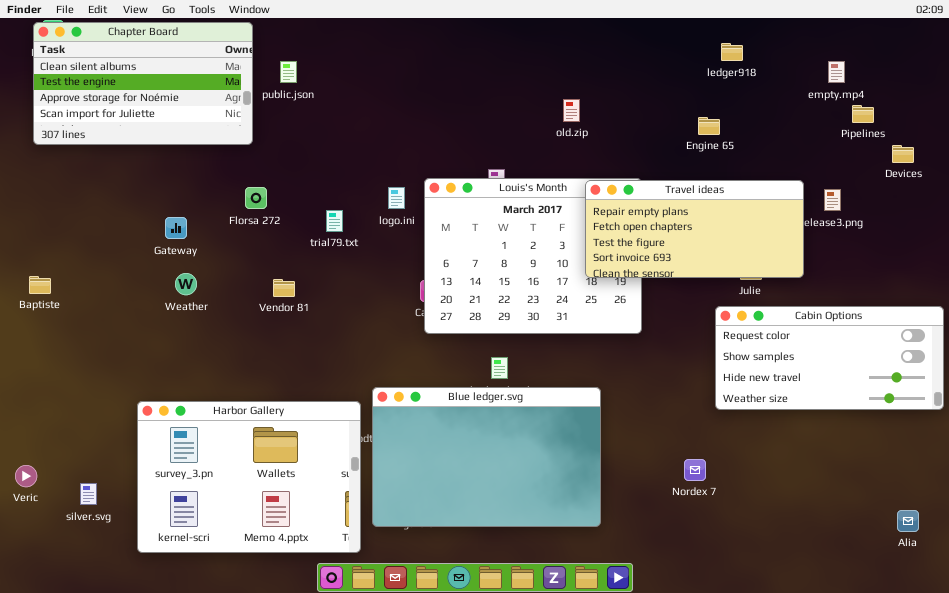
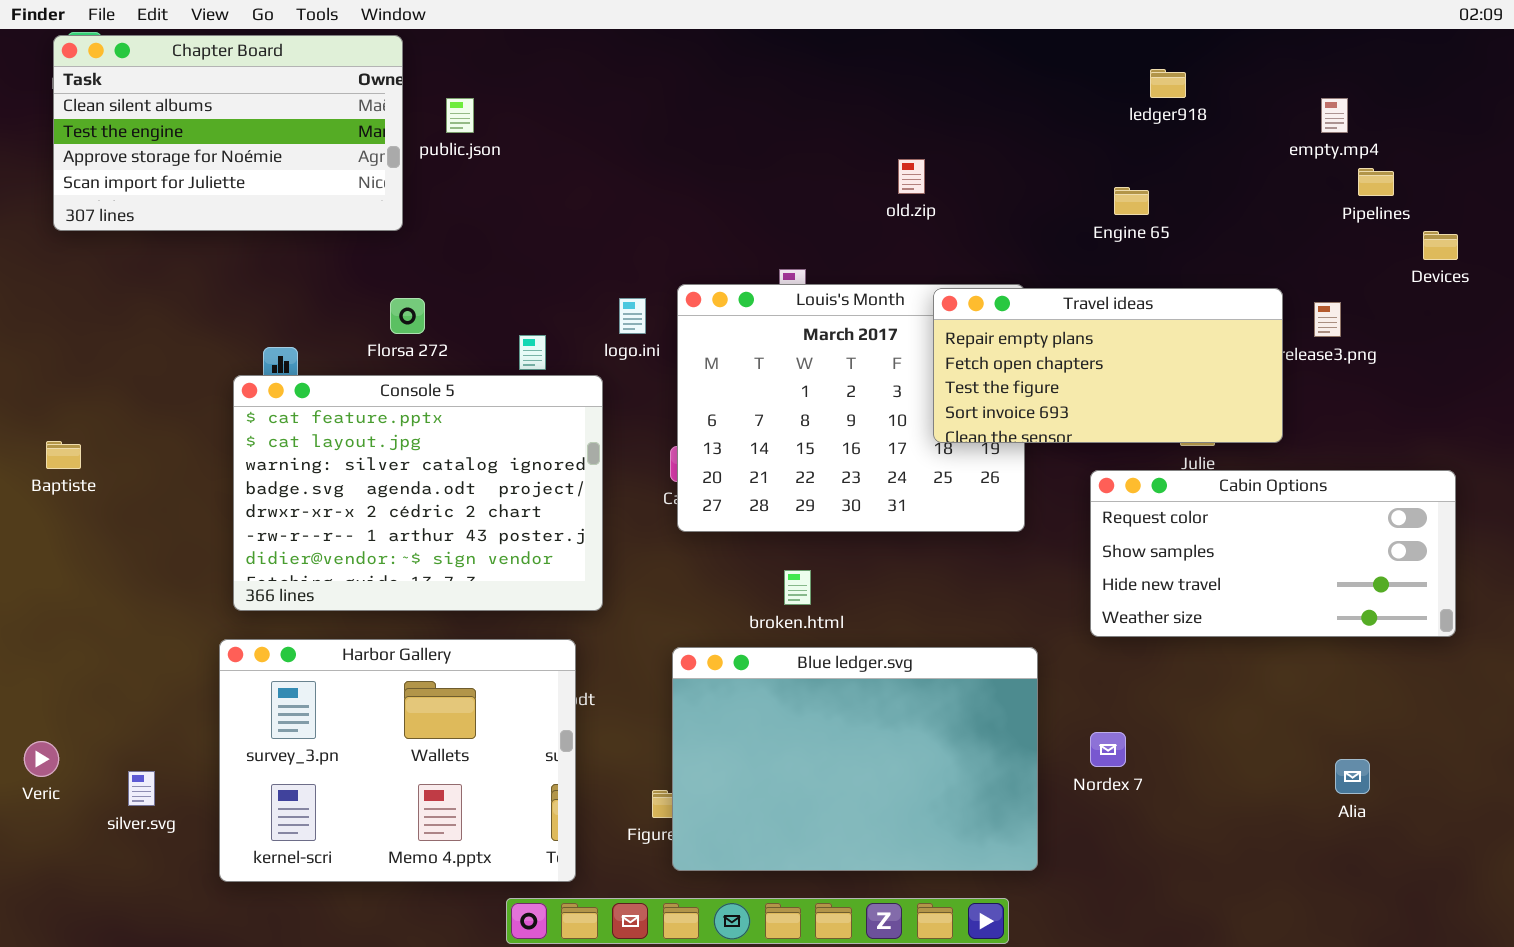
Console 5: none -> [233,375,603,611], opened
Cabin Options: [715,306,944,410] -> [1090,470,1456,637], moved
Blue ledger.svg: [372,387,601,527] -> [672,647,1038,871], moved
Alia: [897,510,919,532] -> [1335,759,1370,794], moved

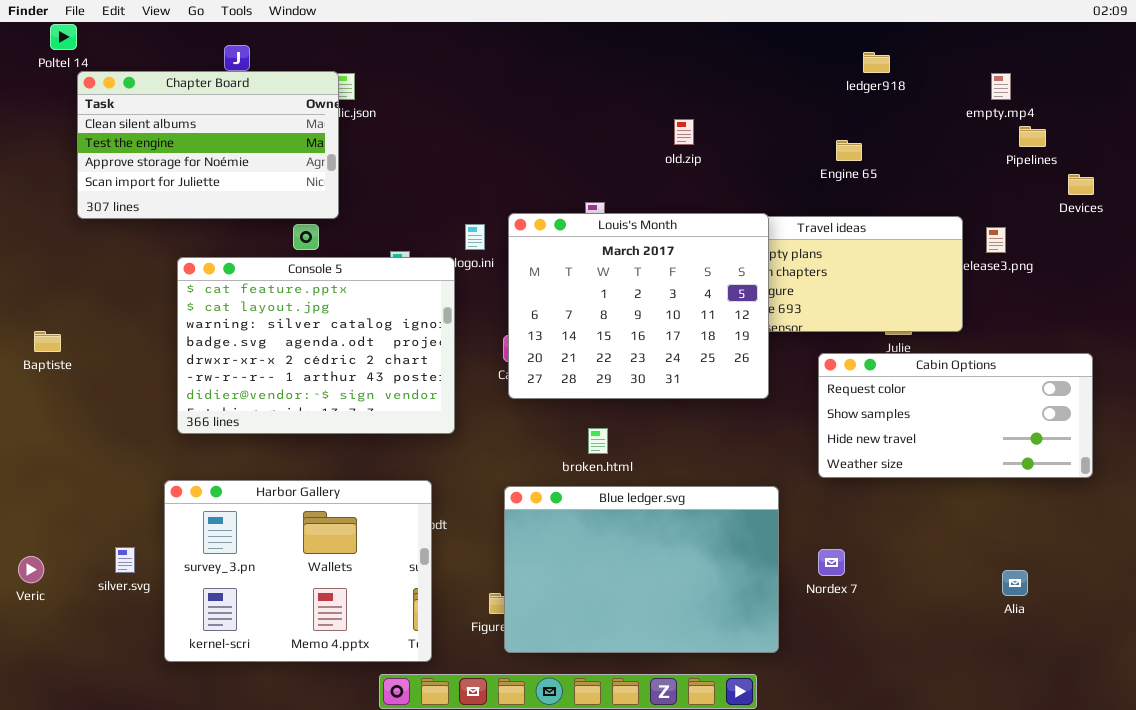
Chapter Board: [53,35,403,231] -> [77,71,339,219], moved
Louis's Month: [677,284,1025,532] -> [508,213,769,399], raised
Console 5: [233,375,603,611] -> [177,257,455,434], moved
silver.svg: [128,771,155,806] -> [115,547,135,573], moved

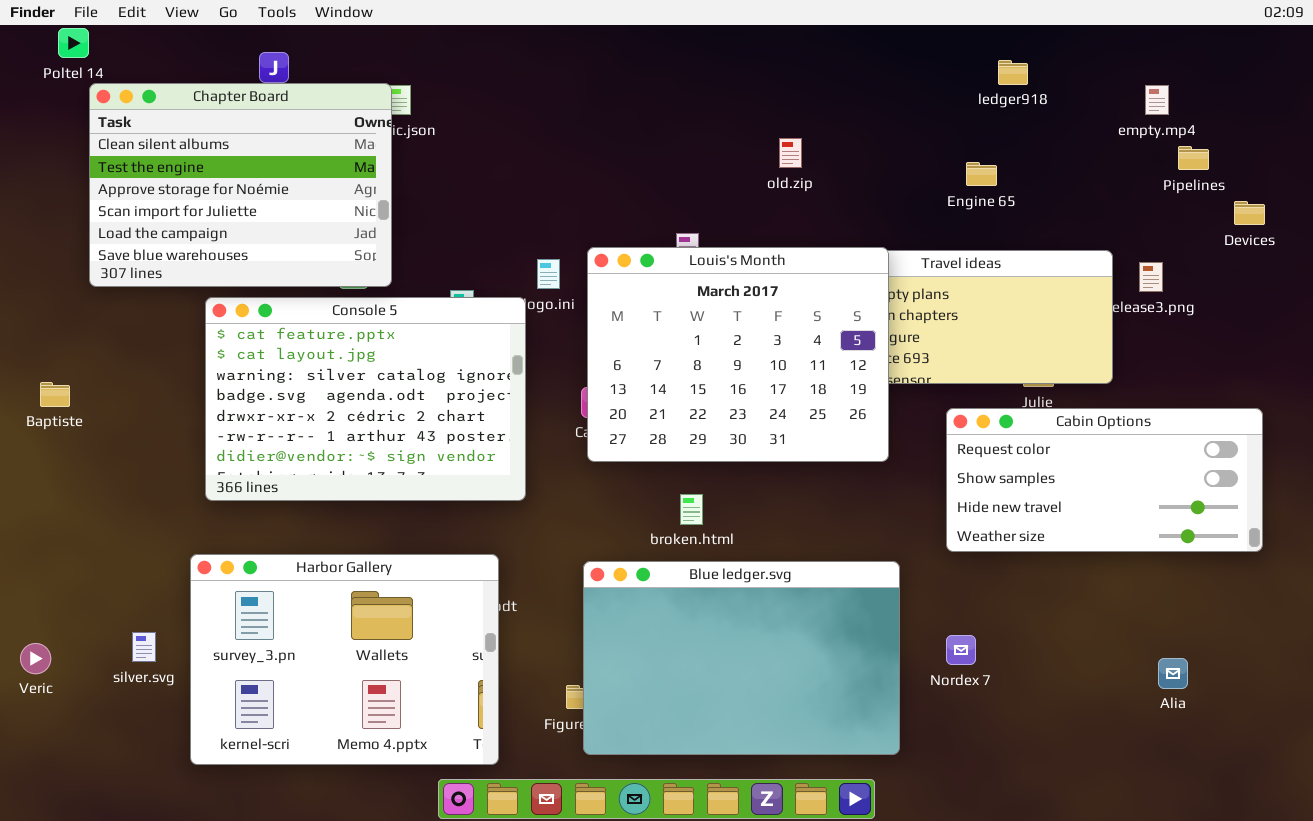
Chapter Board: [77,71,339,219] -> [89,83,392,287], resized

